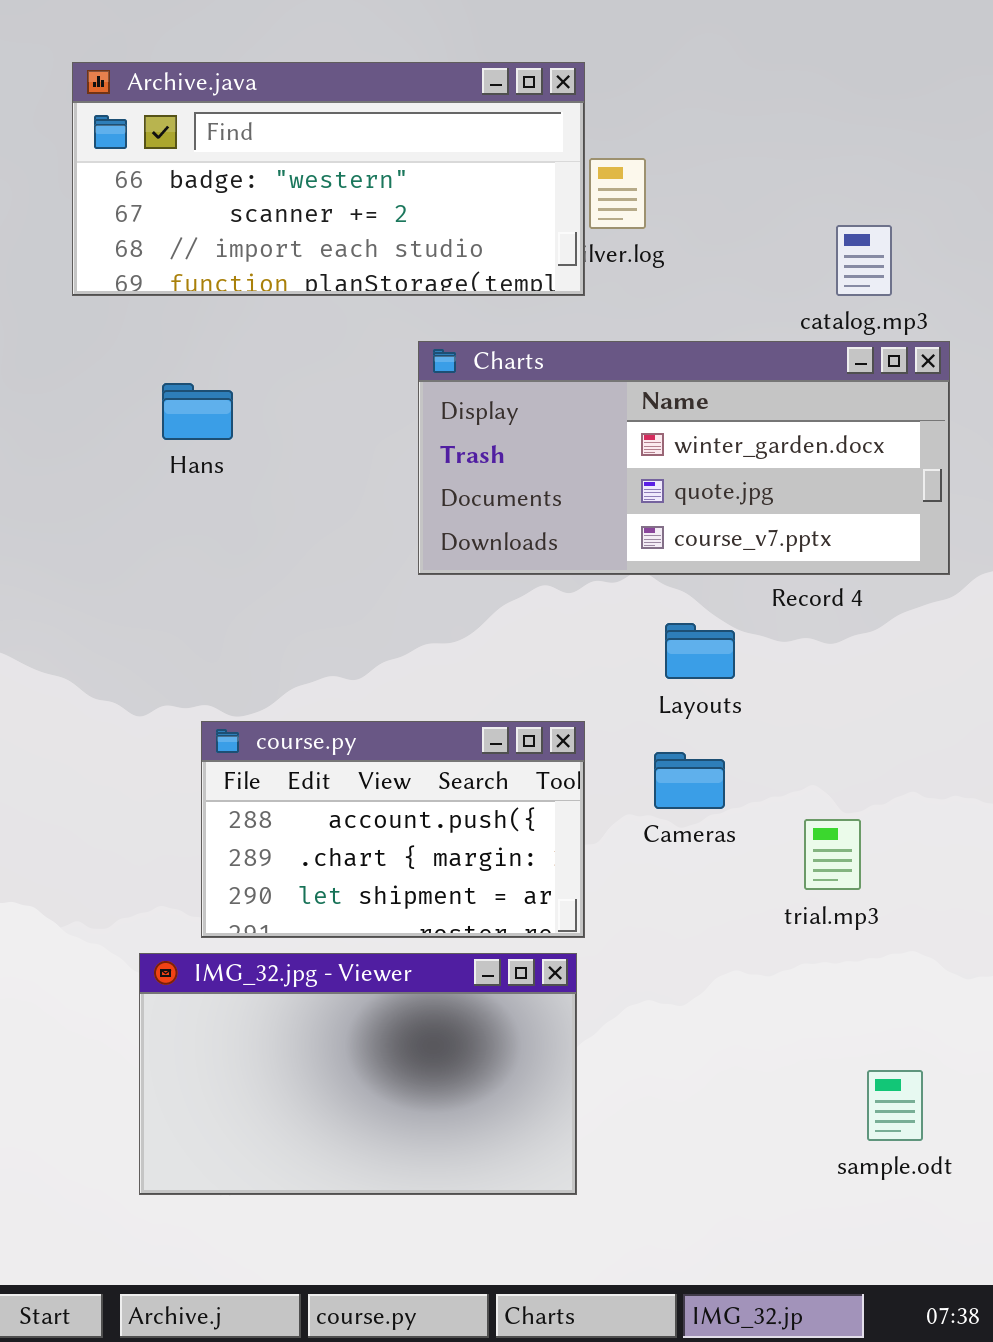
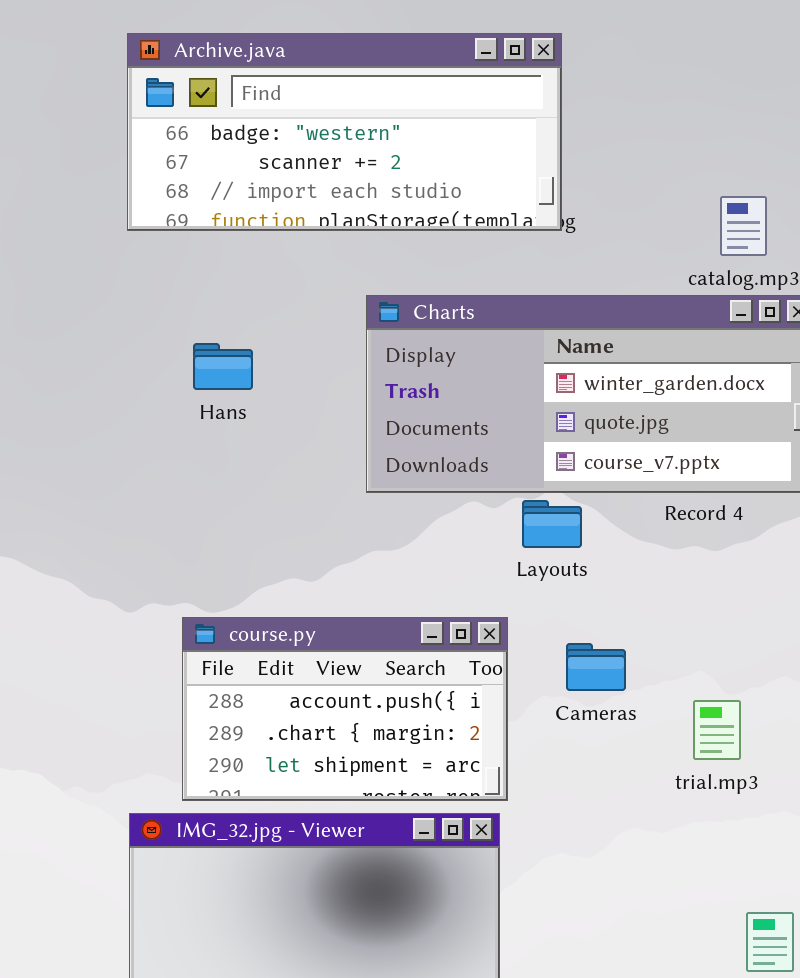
Archive.java: [72,62,585,296] -> [127,33,562,231], moved
Hans: [162,383,233,440] -> [193,343,253,390], moved
Layouts: [665,623,735,679] -> [522,500,582,548], moved

